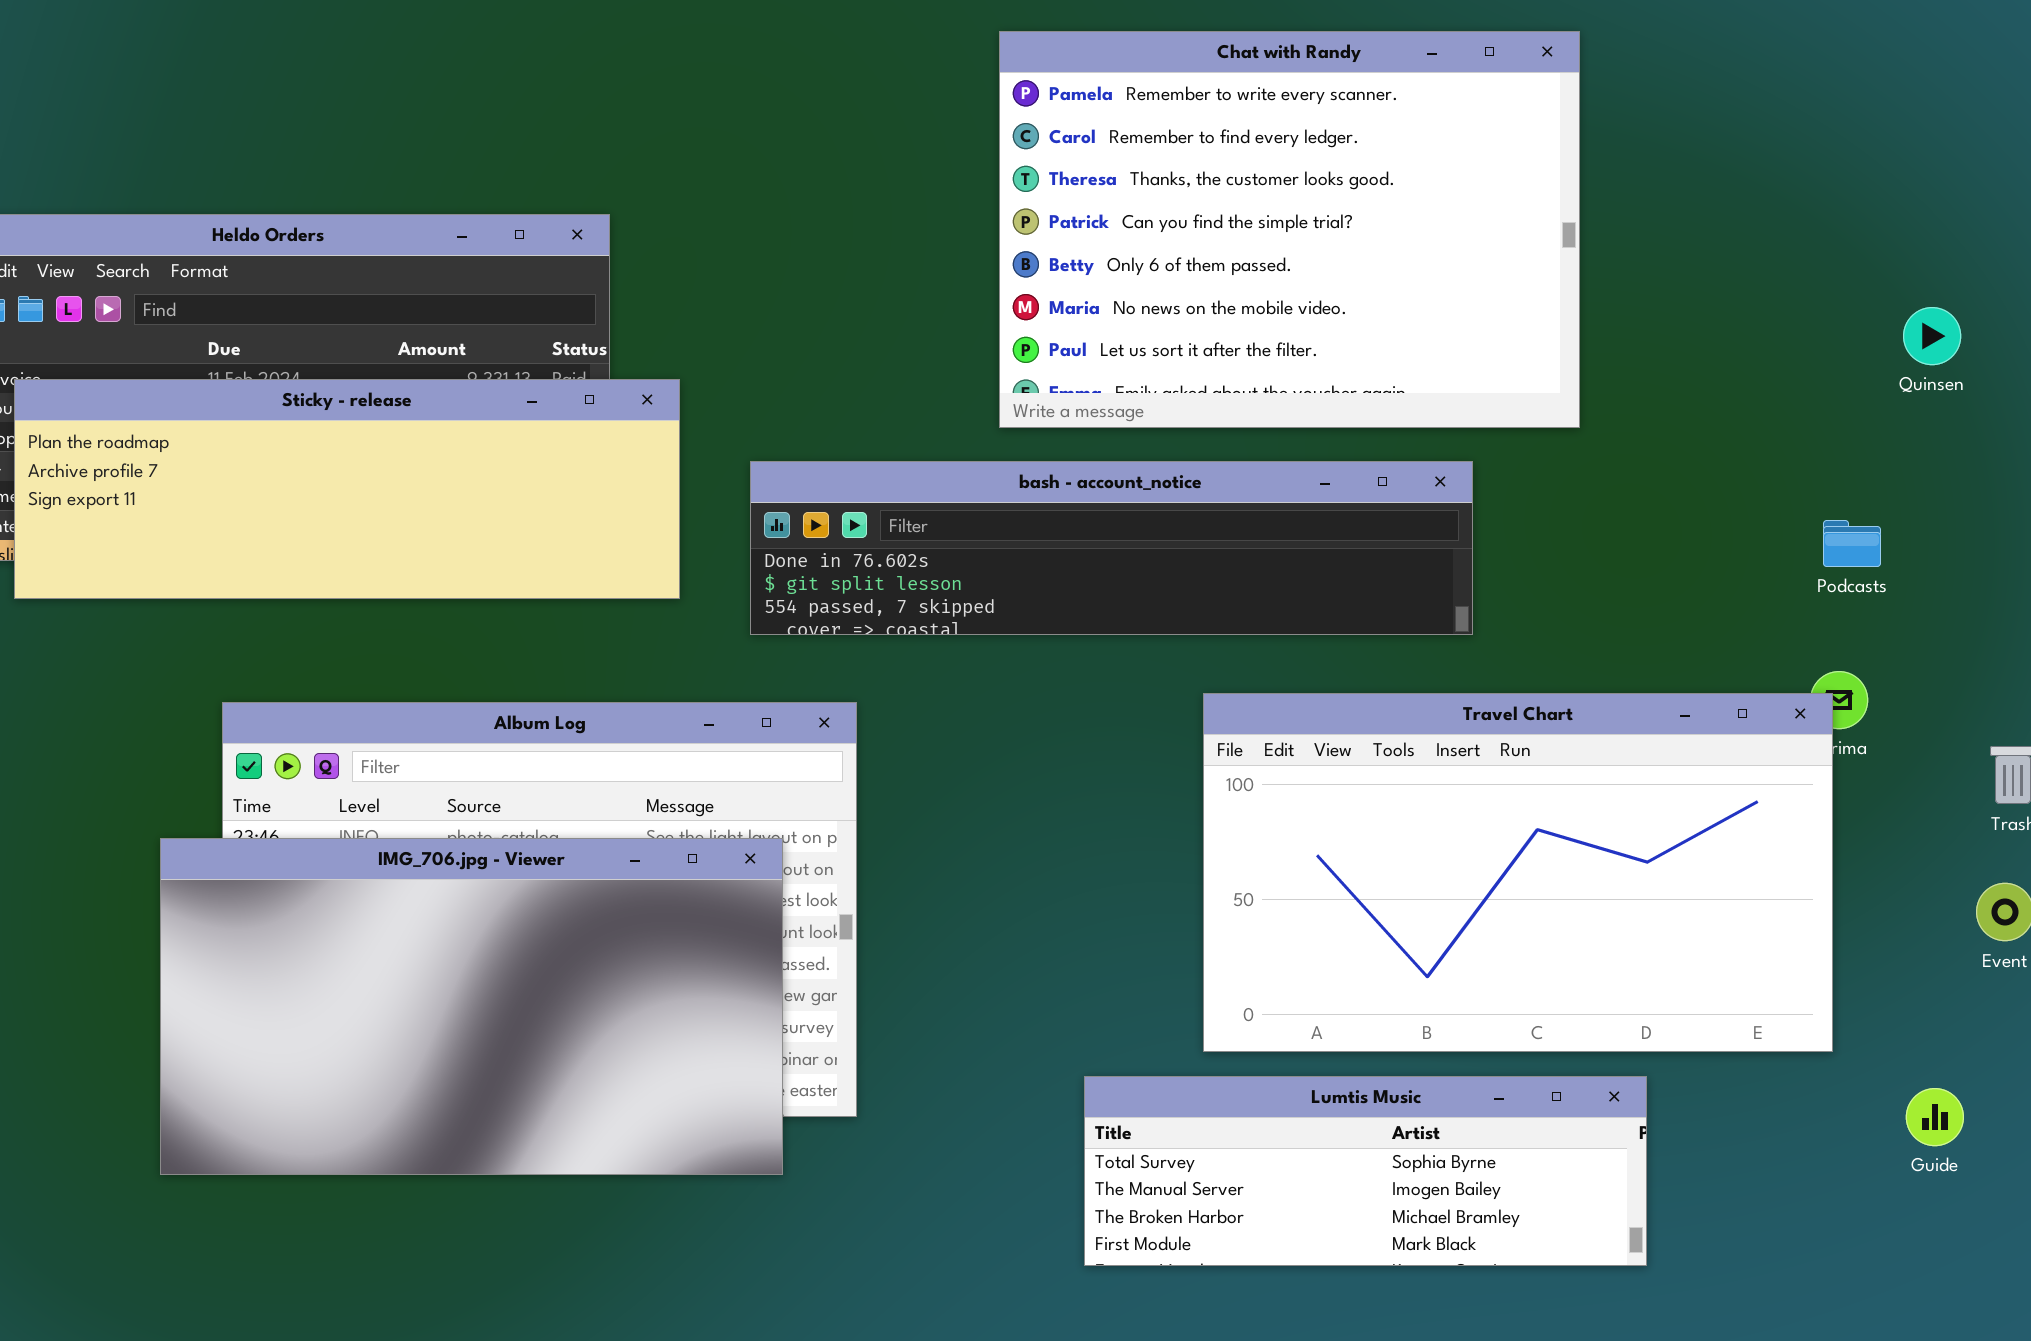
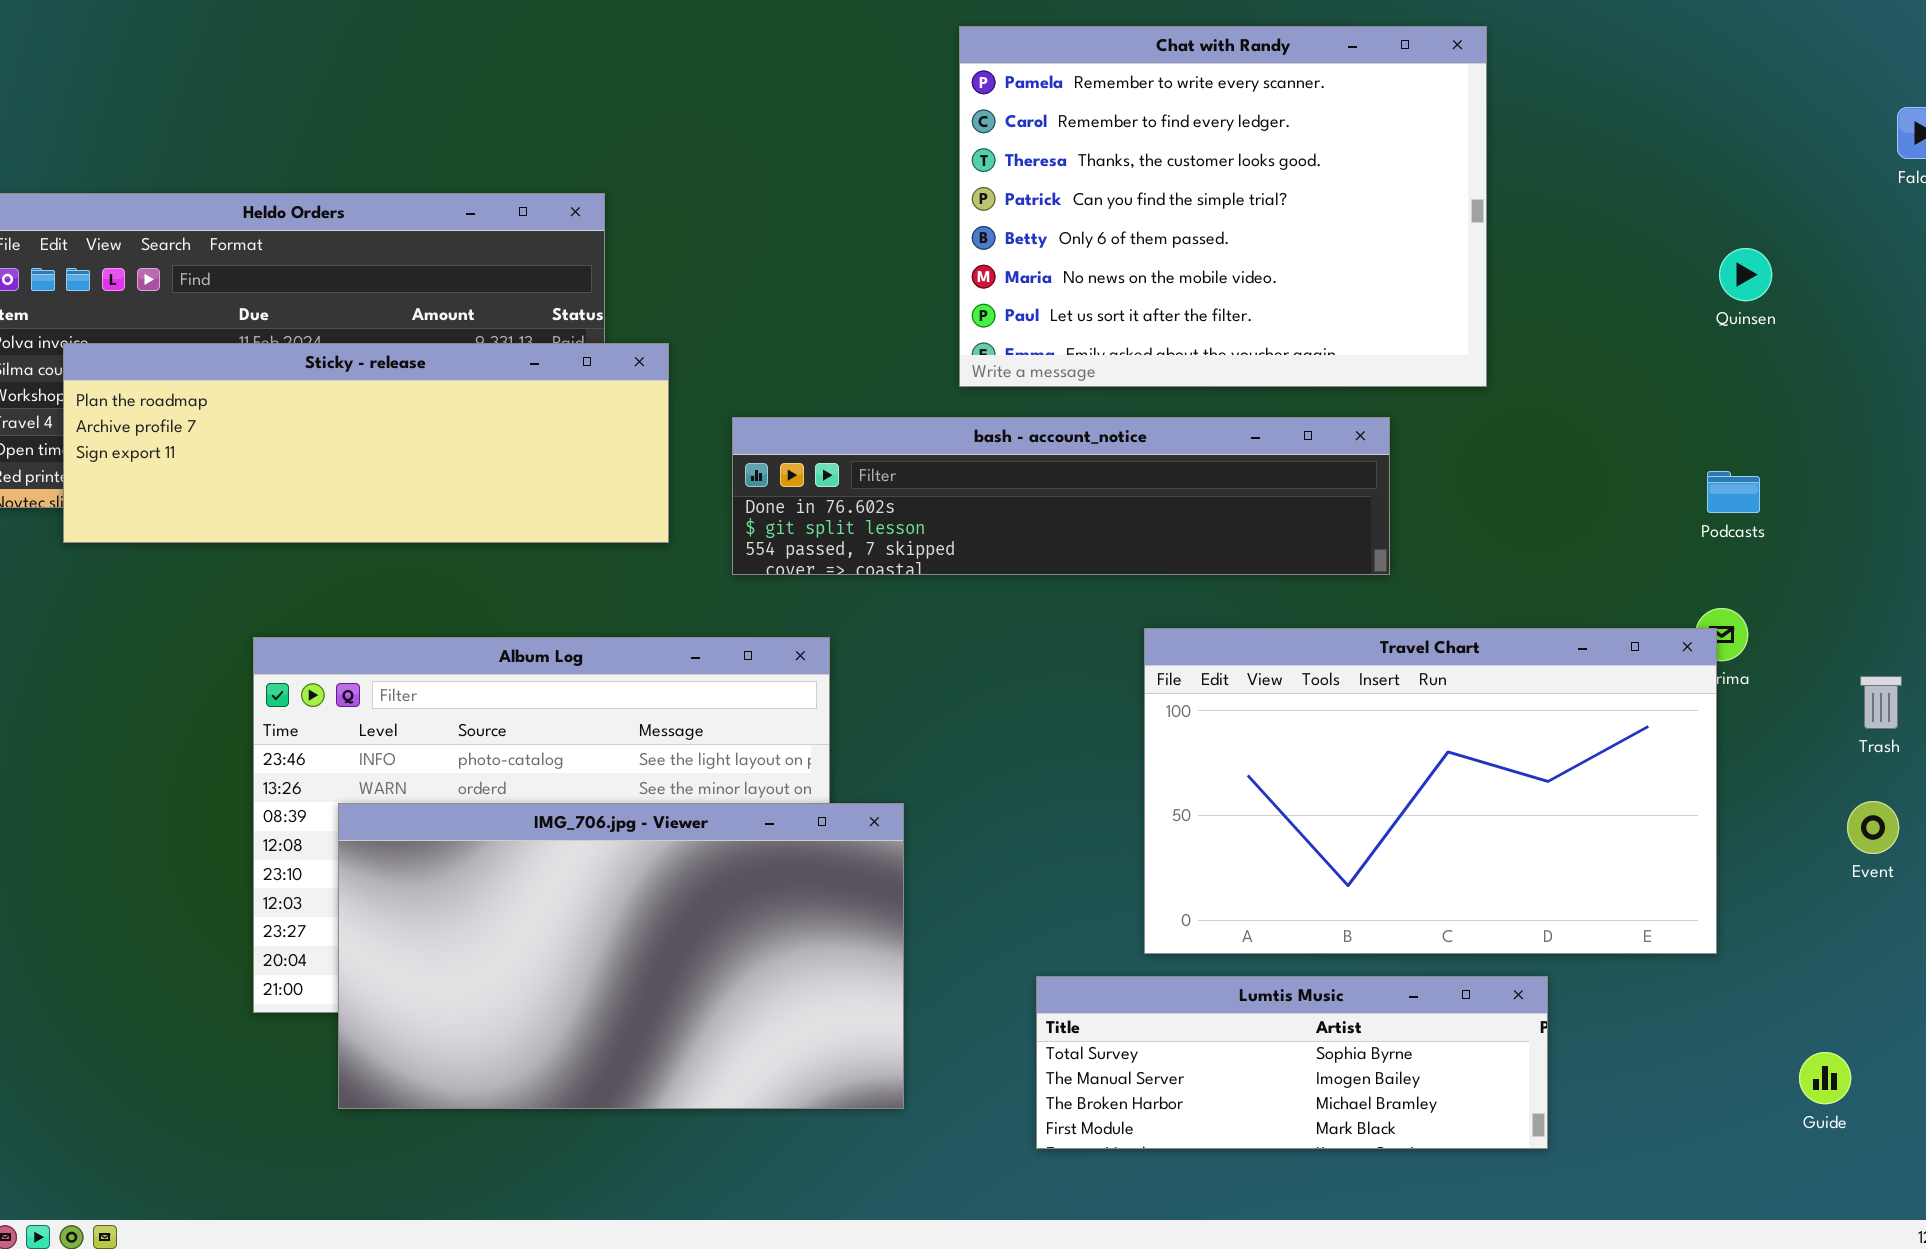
Quinsen: [1903,307,1961,365] -> [1719,248,1772,301], moved
IMG_706.jpg - Viewer: [160,838,783,1175] -> [338,803,904,1109], moved
Guide: [1906,1088,1964,1146] -> [1799,1052,1851,1104], moved

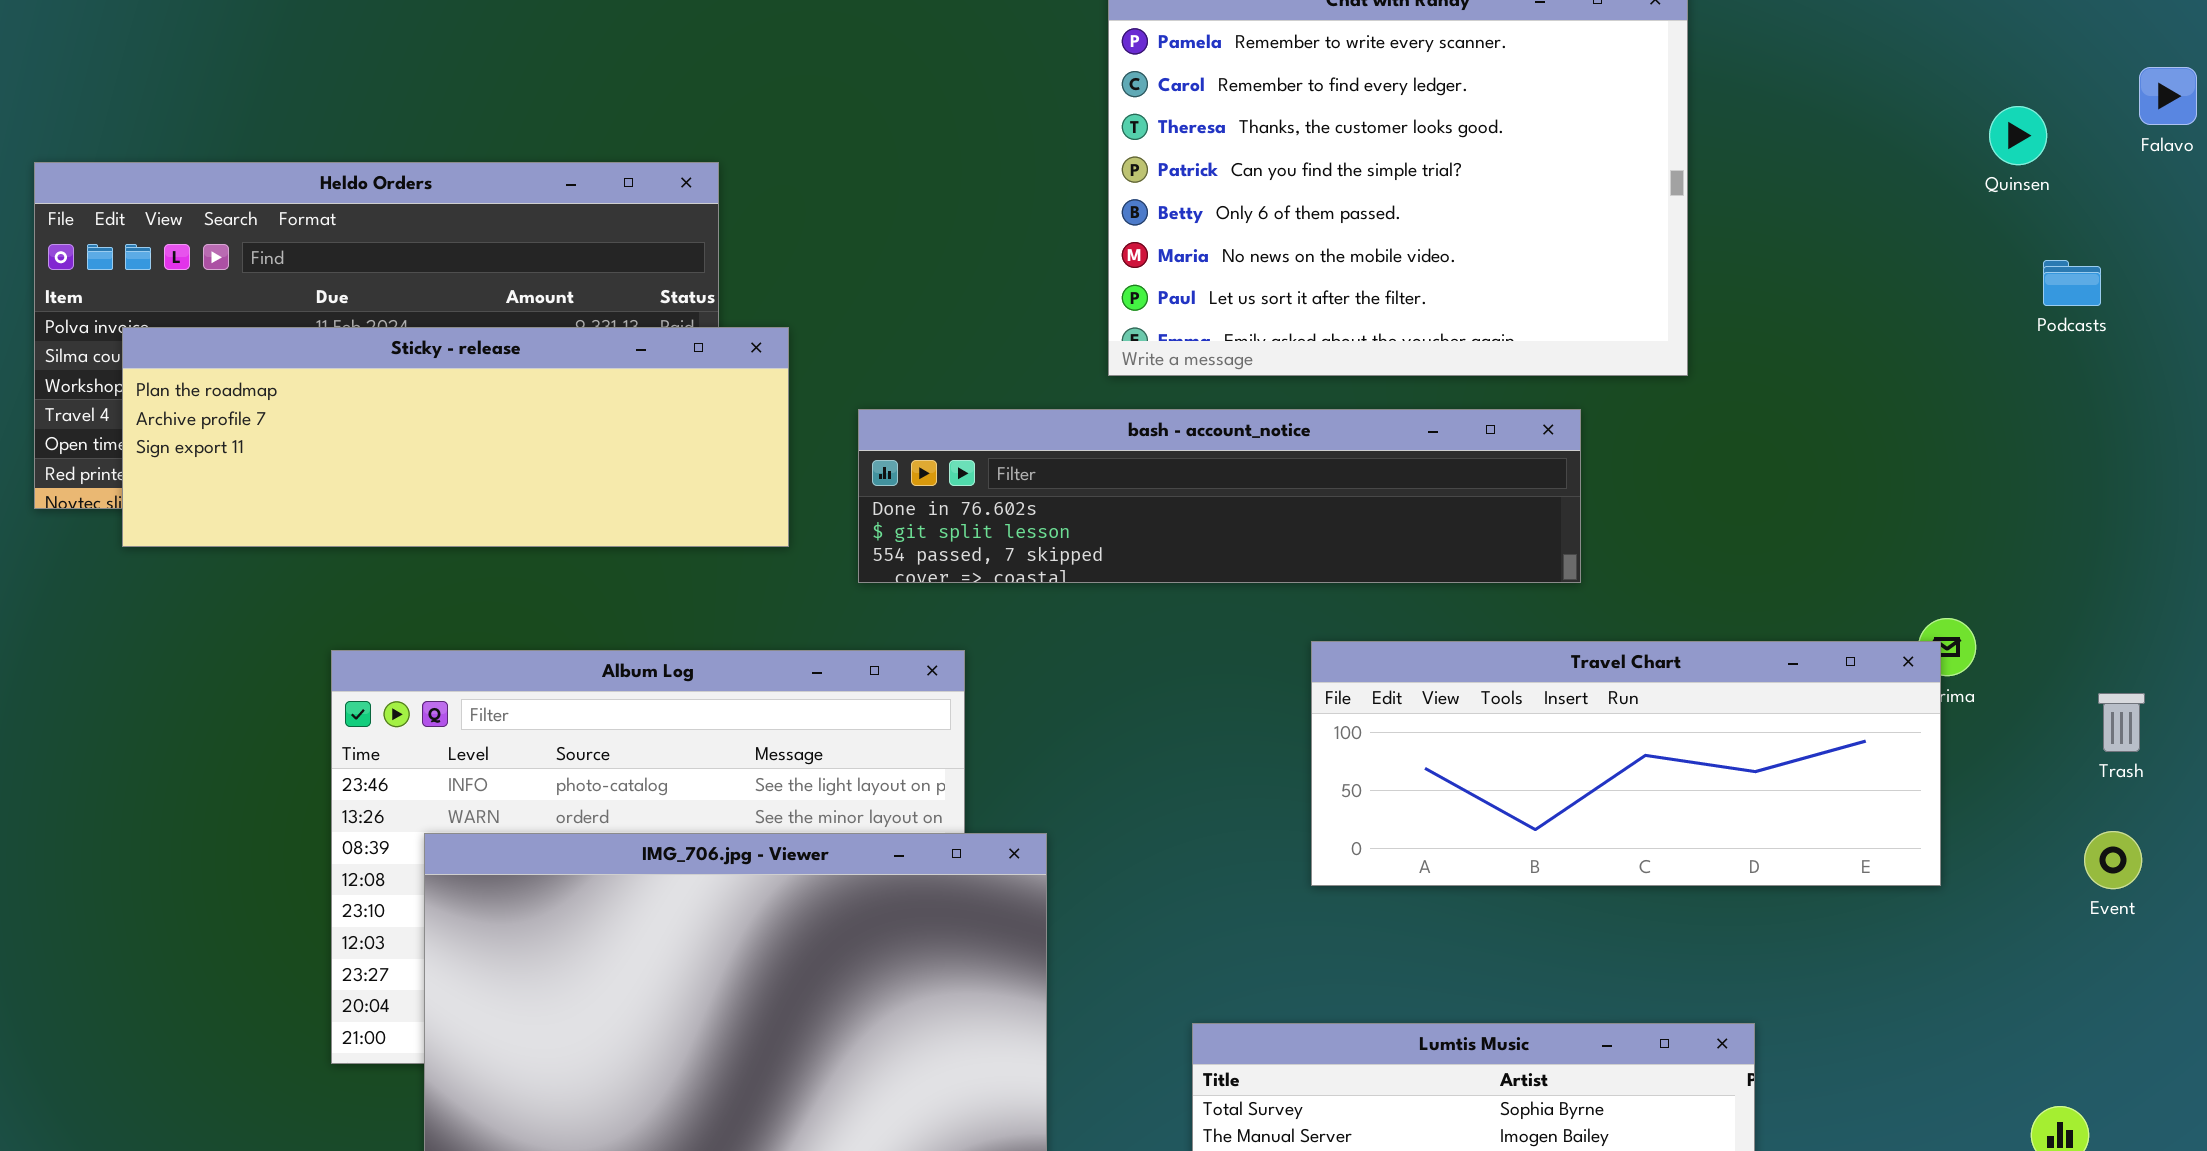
Quinsen: [1719,248,1772,301] -> [1989,106,2047,165], moved
Podcasts: [1707,471,1760,513] -> [2043,260,2101,306], moved
Travel Chart: [1144,628,1717,954] -> [1311,641,1941,886], resized

